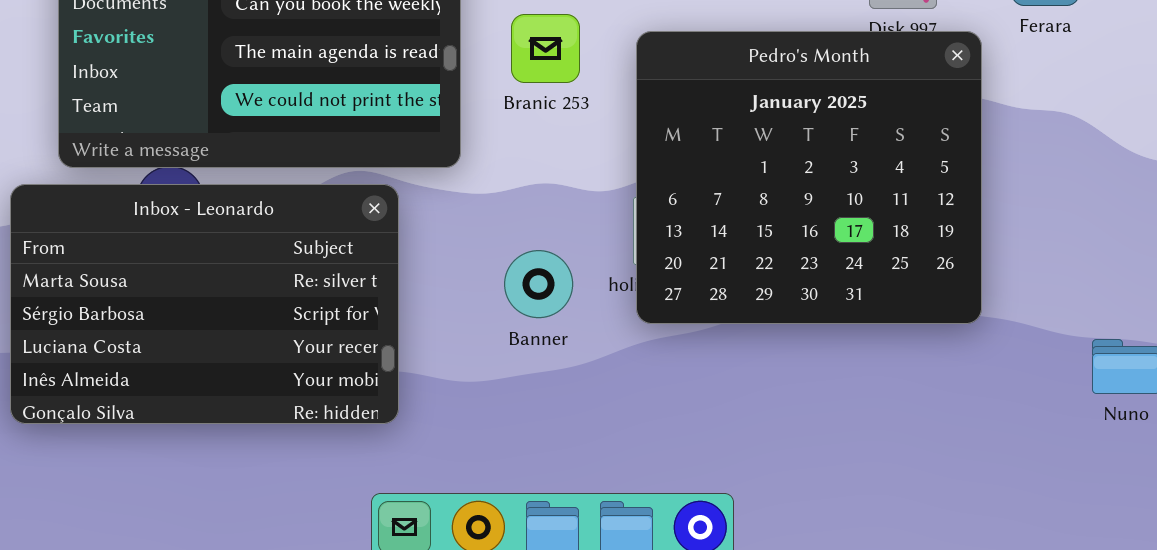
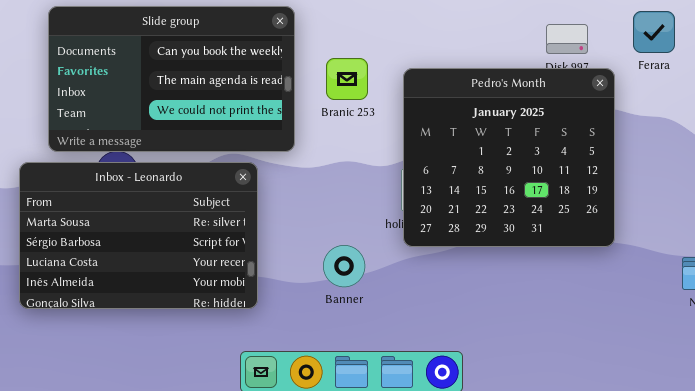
Banner: [504,250,573,318] -> [323,245,365,287], moved

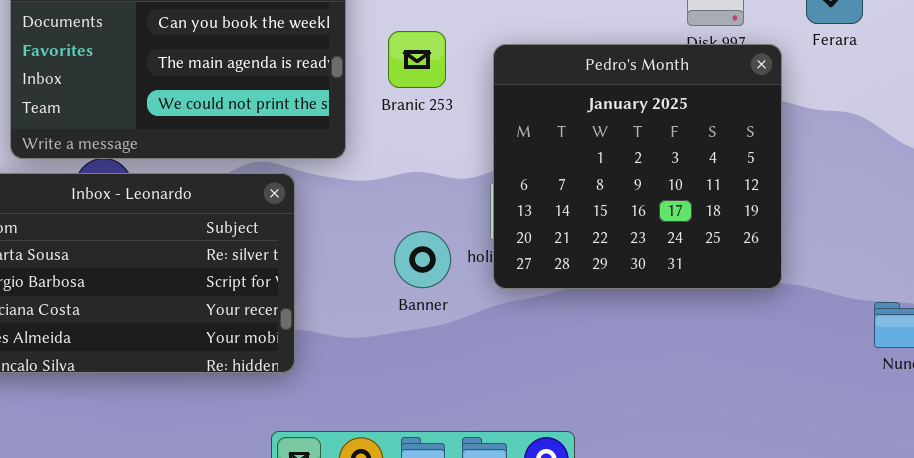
Banner: [323,245,365,287] -> [394,231,451,288], moved

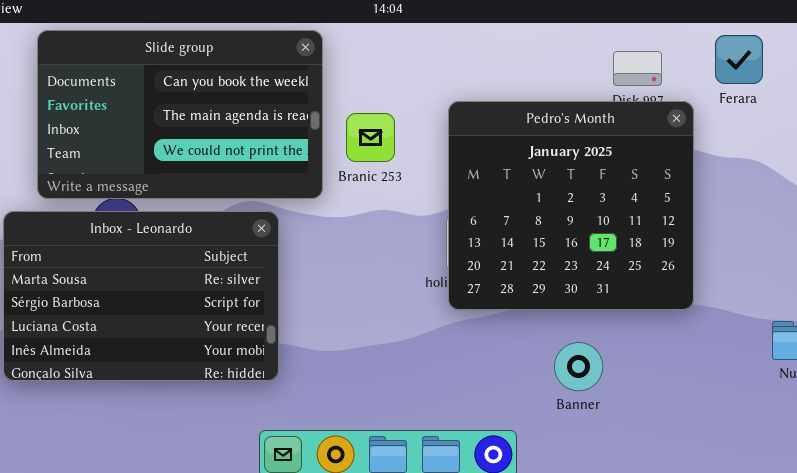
Branic 253: [388,31,446,88] -> [346,113,395,162], moved
Banner: [394,231,451,288] -> [554,342,603,391], moved

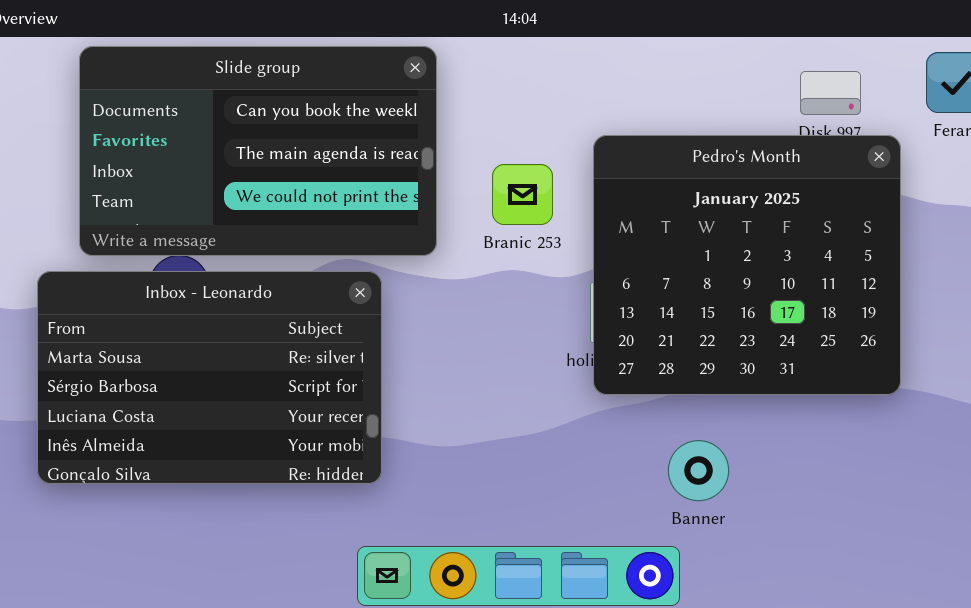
Branic 253: [346,113,395,162] -> [492,164,553,225], moved
Banner: [554,342,603,391] -> [668,440,729,501], moved

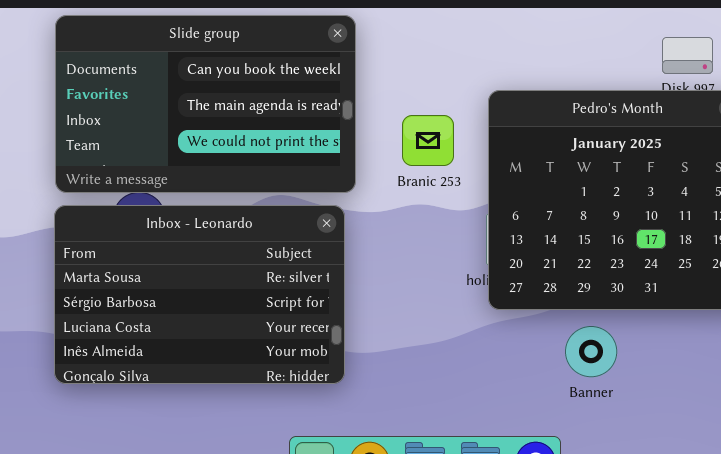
Inbox - Leonardo: [37,271,382,484] -> [54,205,345,384], moved
Banner: [668,440,729,501] -> [565,326,617,377], moved

